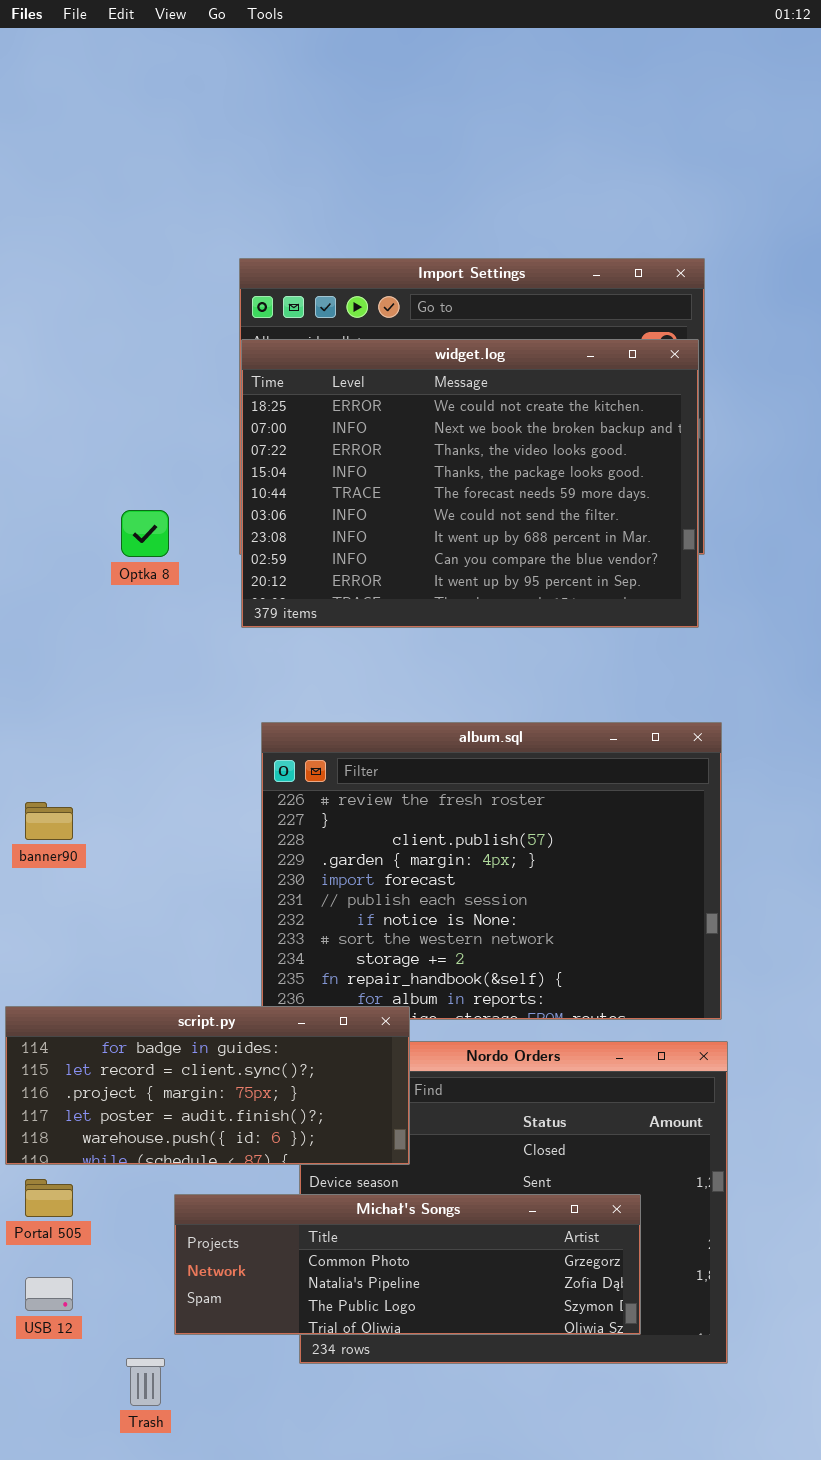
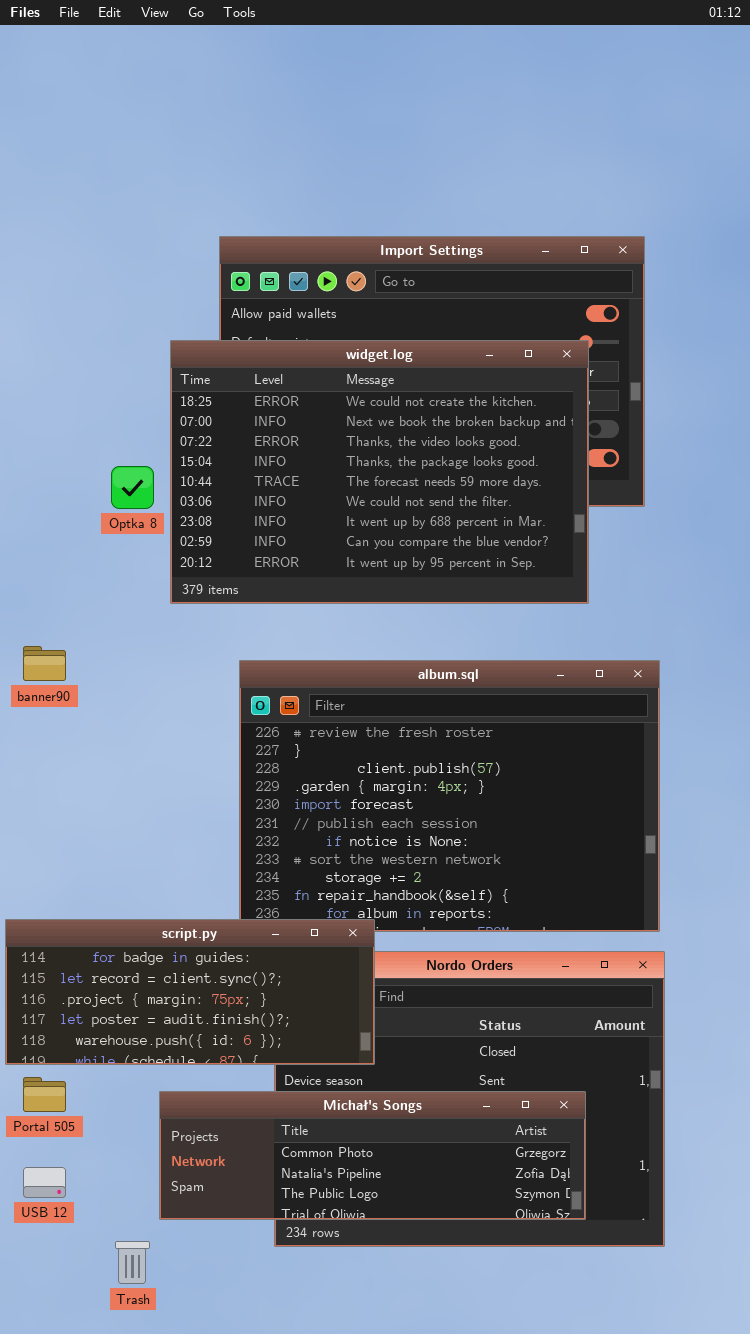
widget.log: [241,339,699,628] -> [170,340,589,604], moved
banner90: [25,802,73,840] -> [23,646,66,681], moved

